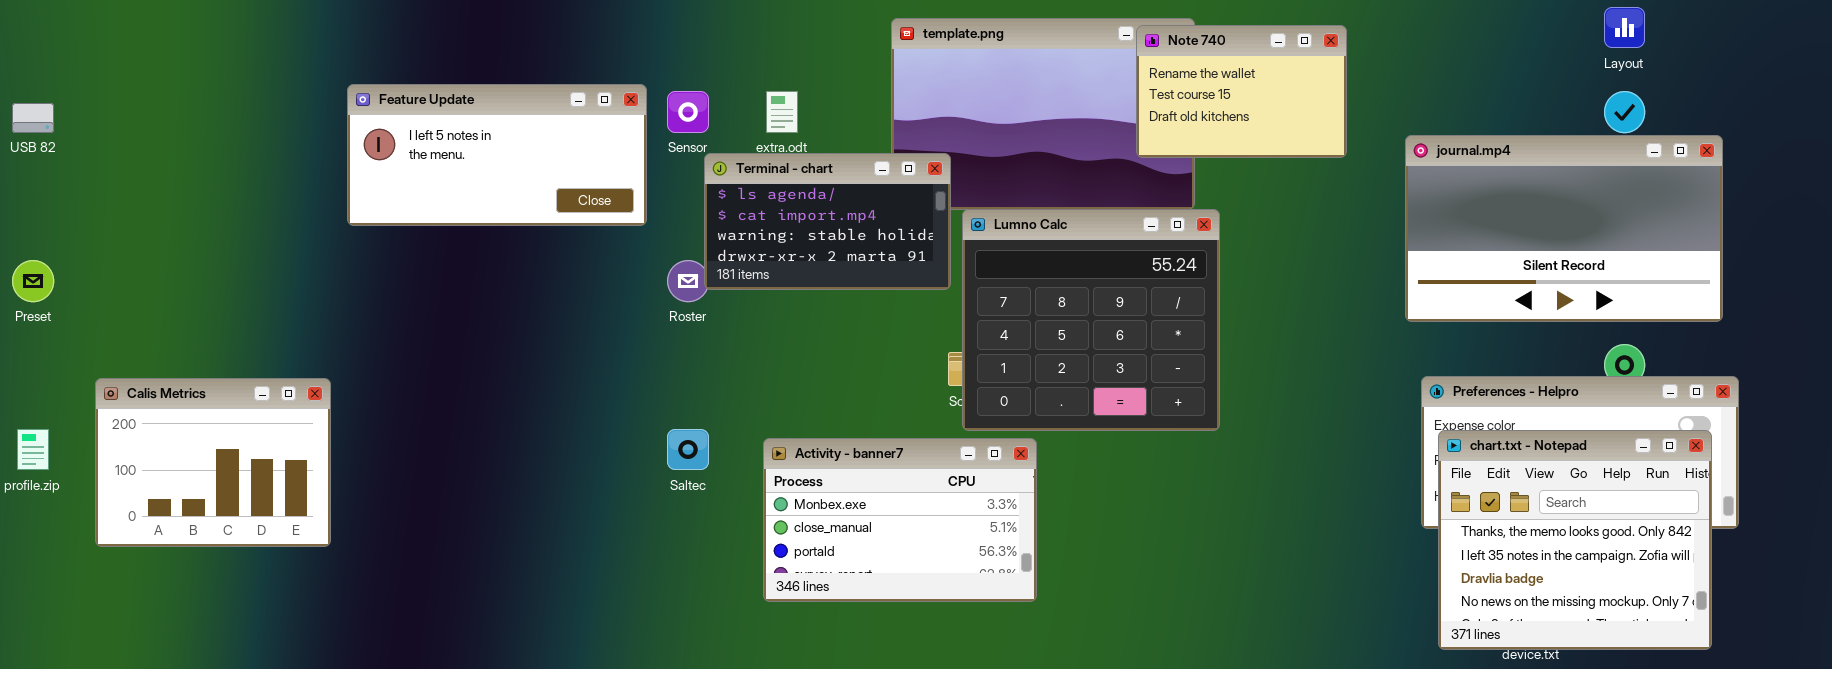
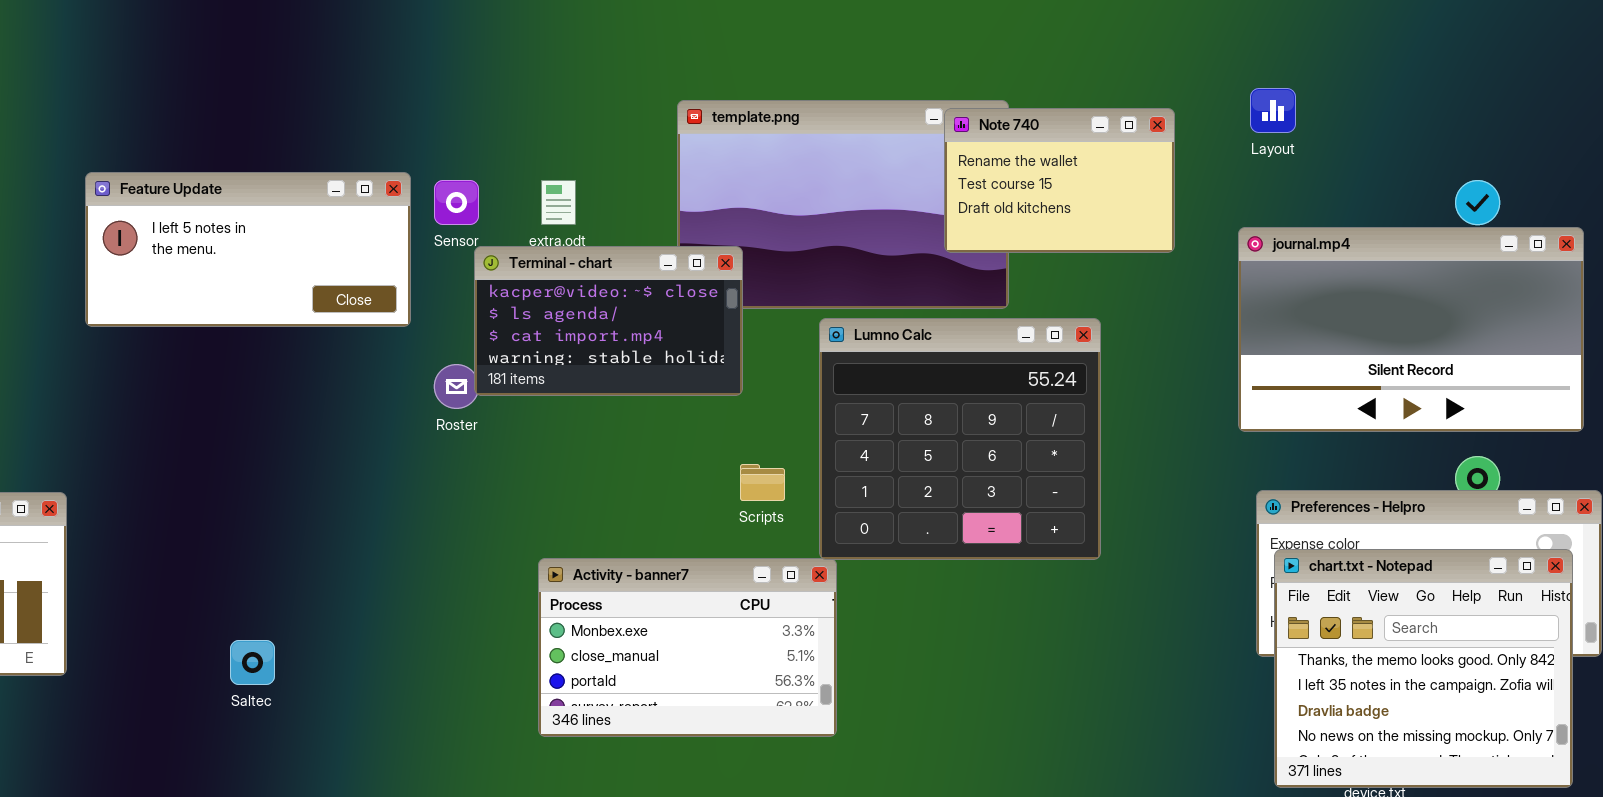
Layout: [1604,7,1645,48] -> [1250,88,1296,133], moved
Terminal - chart: [704,153,951,290] -> [474,246,743,396], scrolled up 1 row
Lumno Calc: [962,209,1220,431] -> [819,318,1101,560], moved
Saltec: [667,429,709,470] -> [230,640,275,685], moved

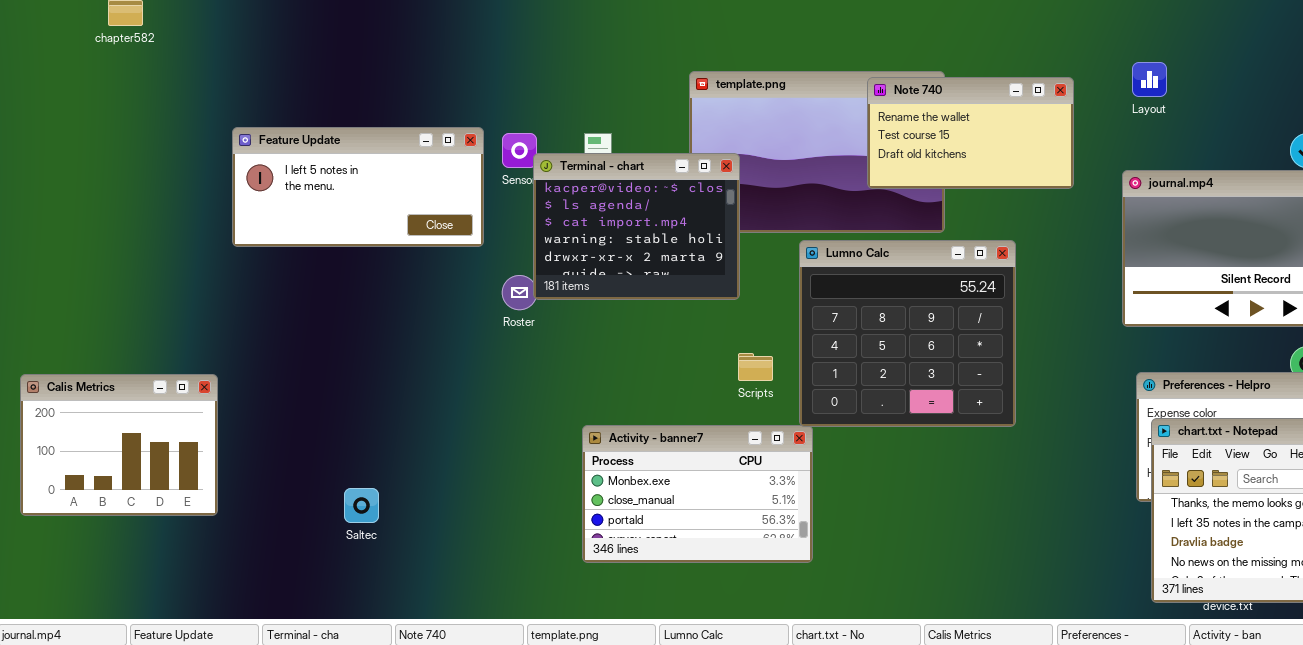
Note 740: [944,108,1175,253] -> [867,77,1074,189], resized
Terminal - chart: [474,246,743,396] -> [533,153,740,300], resized

